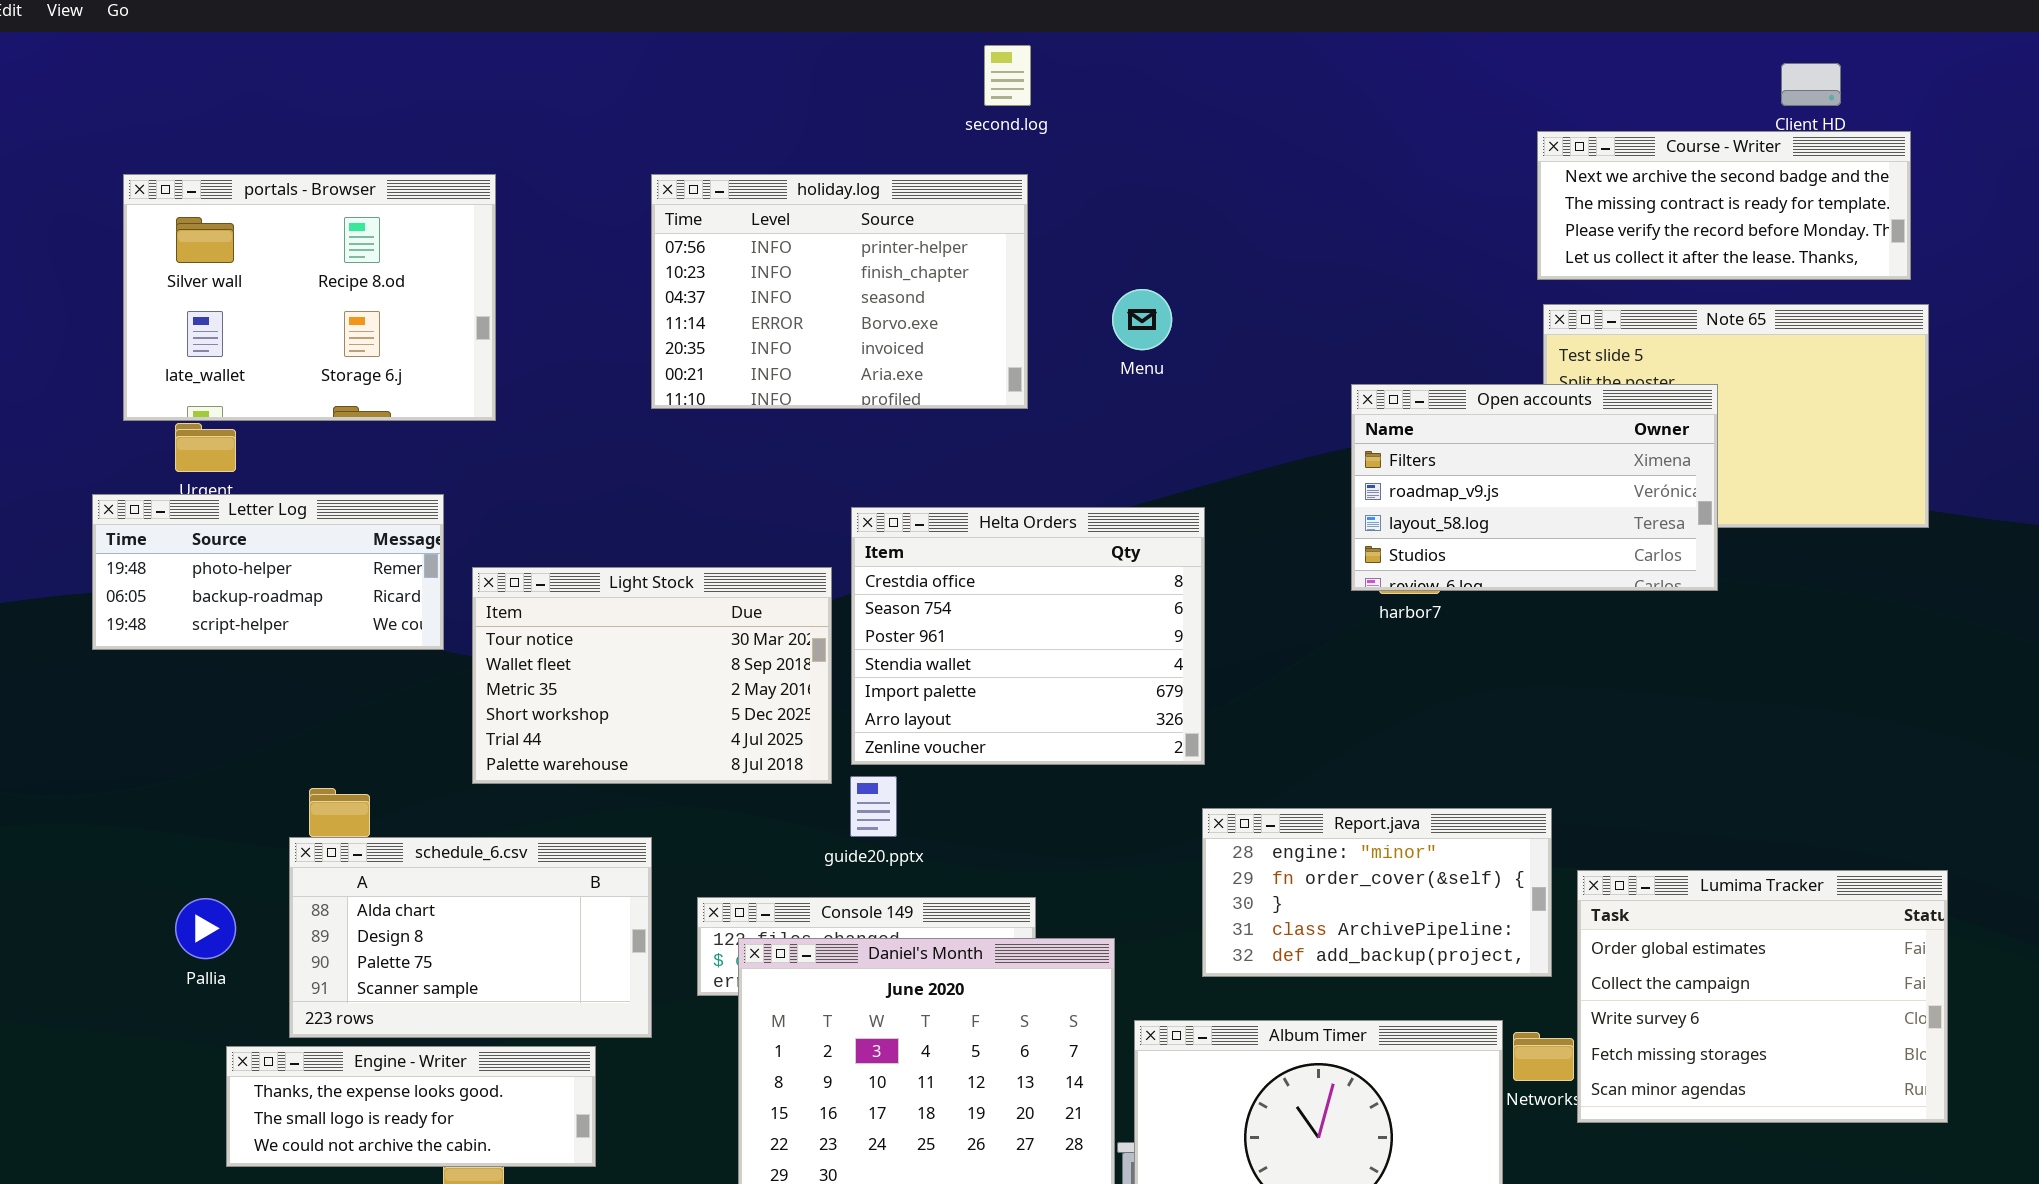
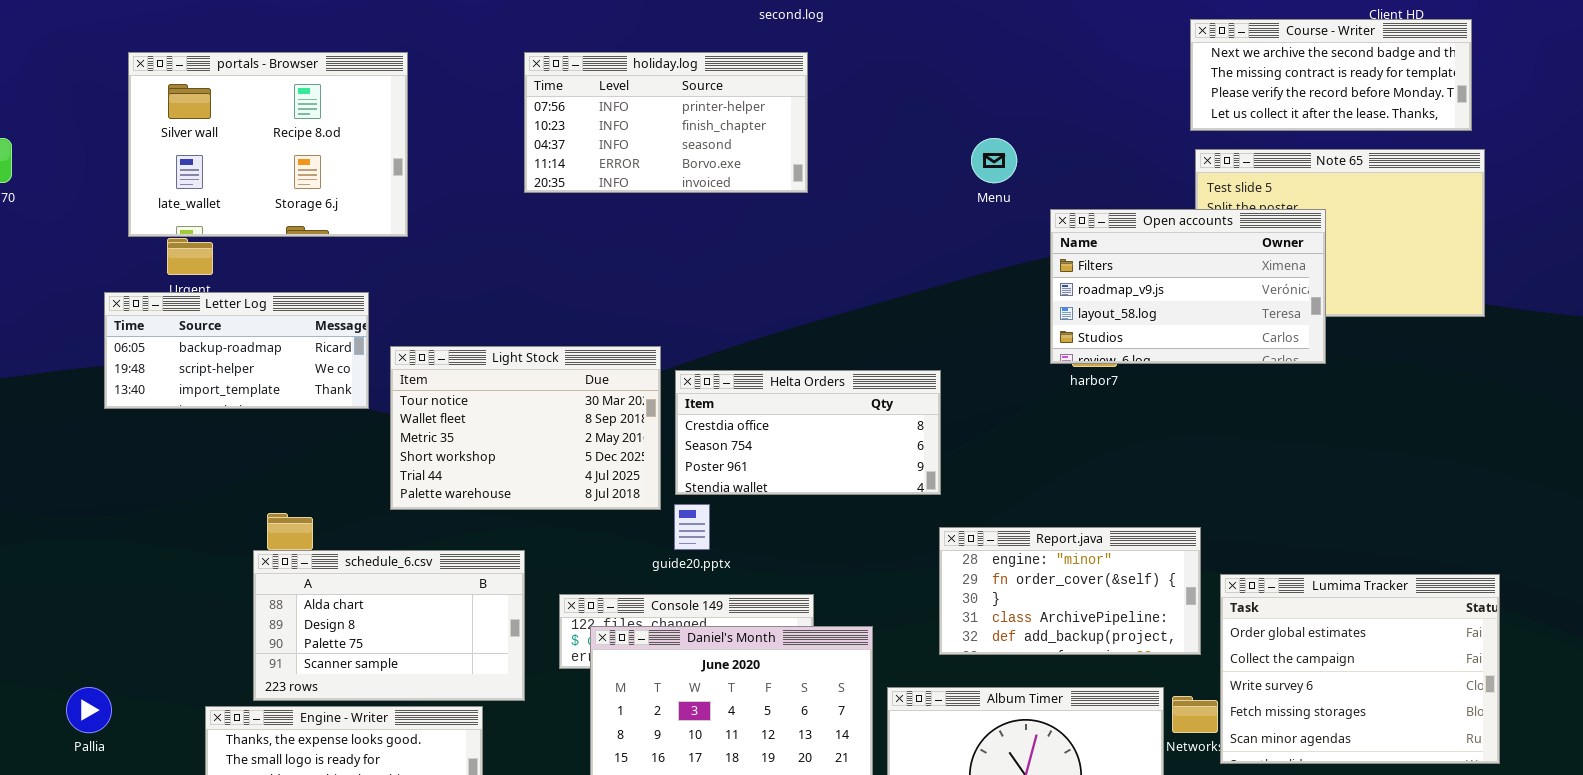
holiday.log: [651,174,1028,409] -> [524,52,808,193], resized
Menu: [1112,289,1172,350] -> [971,138,1017,183], moved
Letter Log: [92,494,444,650] -> [104,292,369,409], scrolled down 1 row
Helta Orders: [851,507,1205,765] -> [675,370,941,495], resized
Pallia: [175,898,236,959] -> [66,687,112,733], moved

